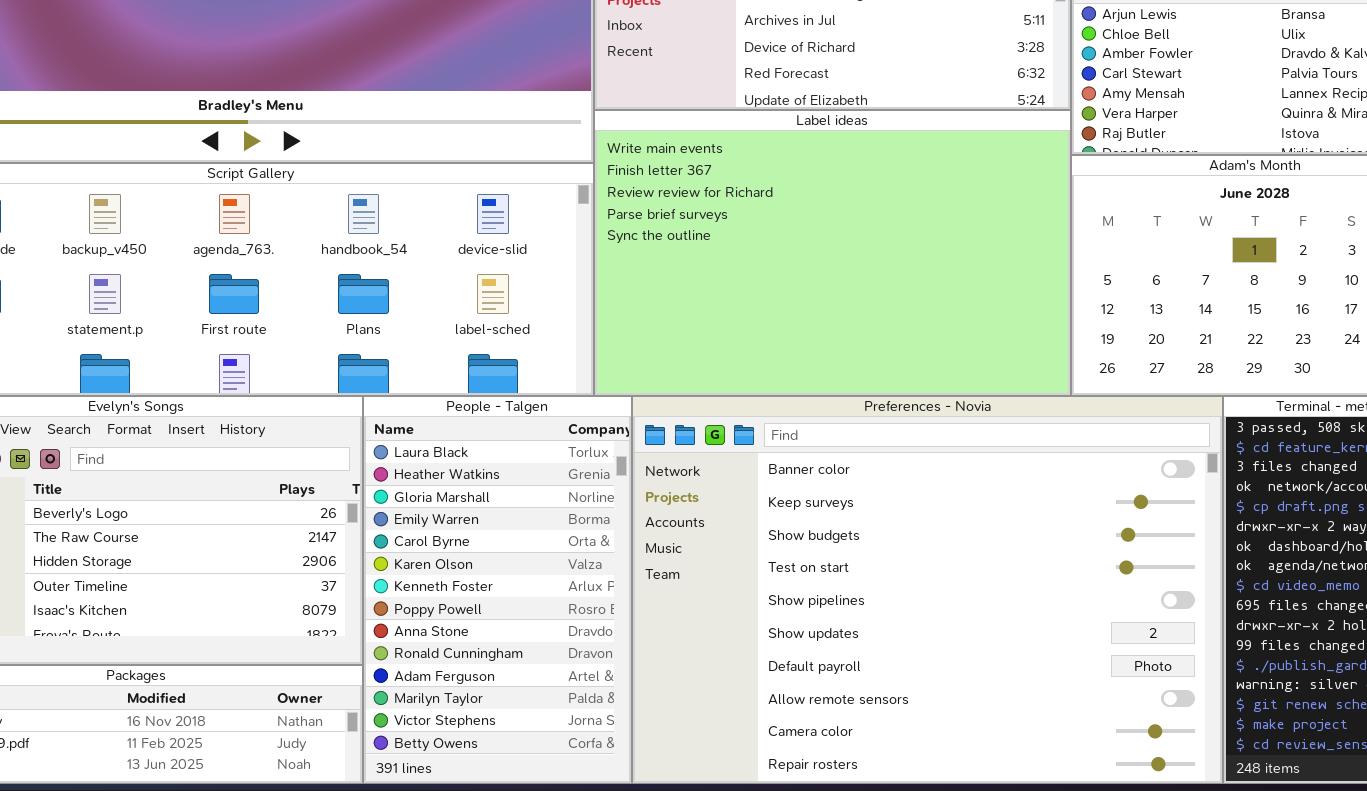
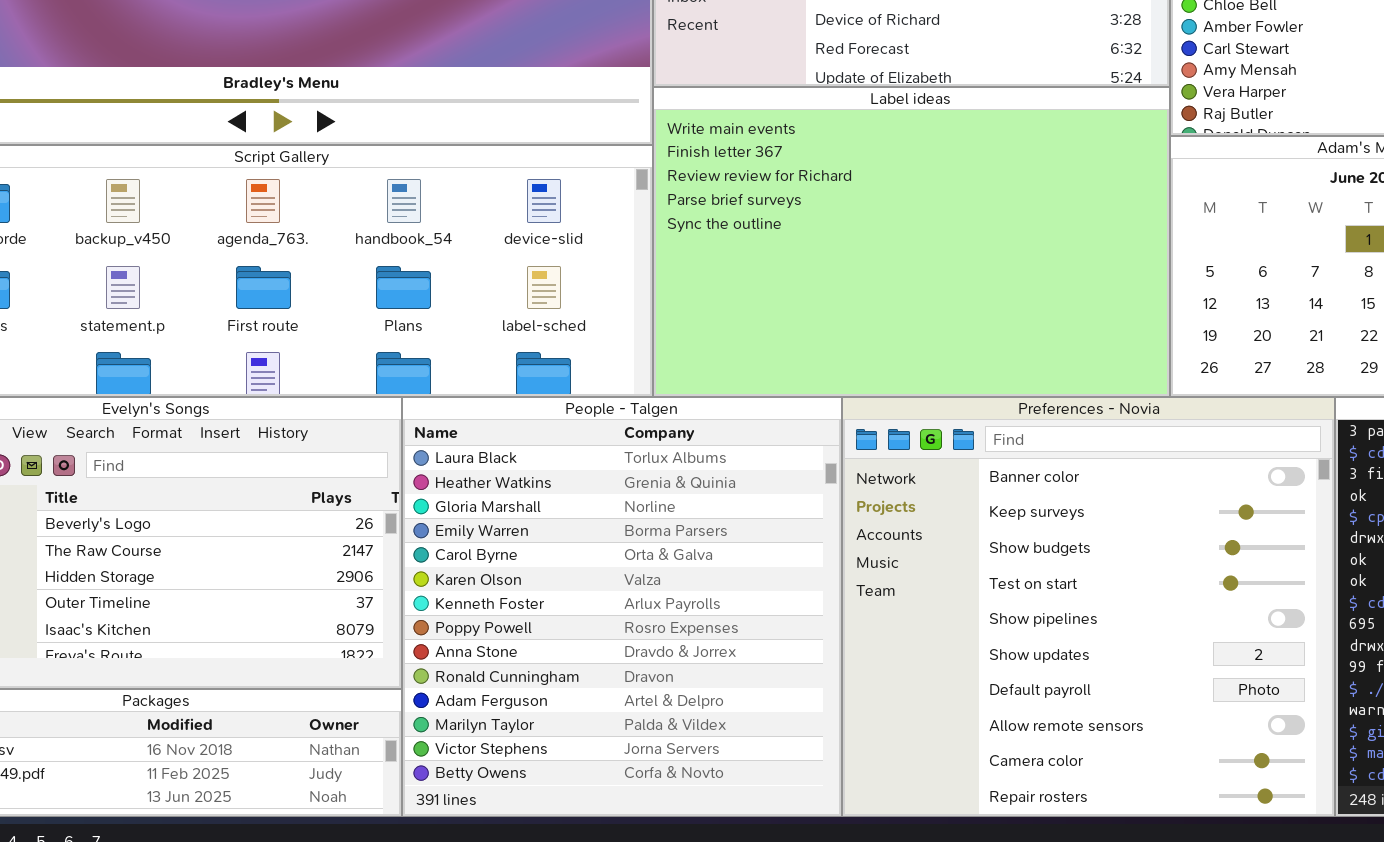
People - Talgen: [363,396,632,784] -> [402,397,842,817], resized
Preferences - Novia: [632,396,1223,784] -> [842,397,1335,817], resized

